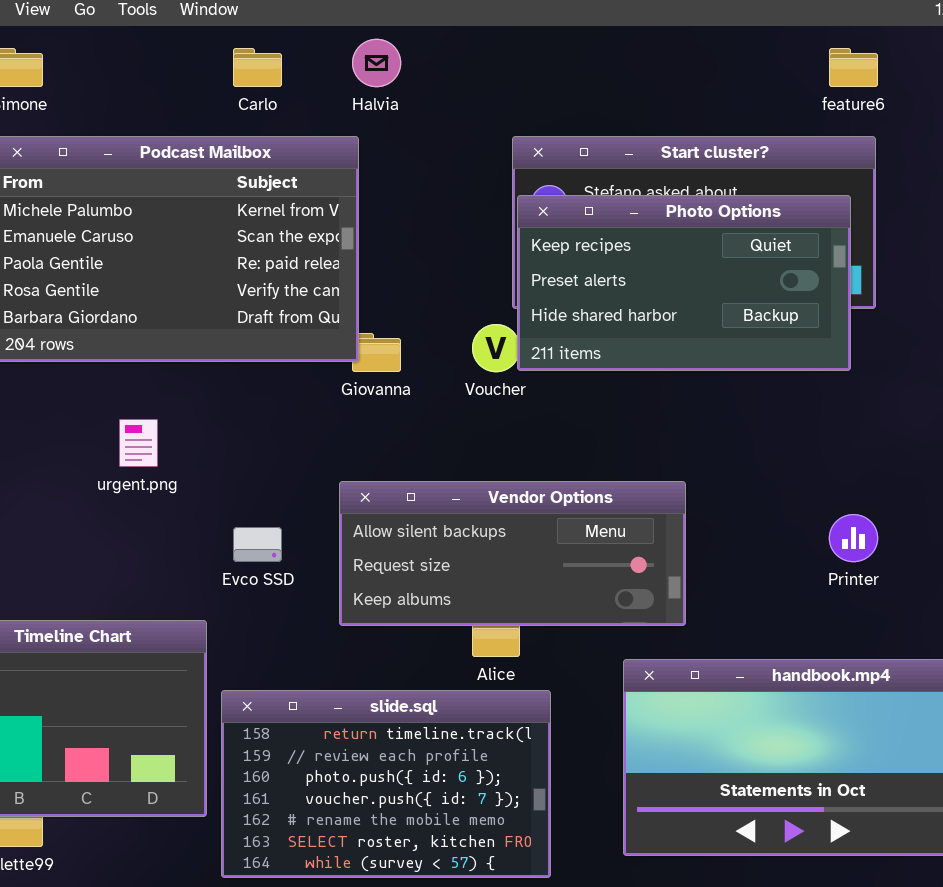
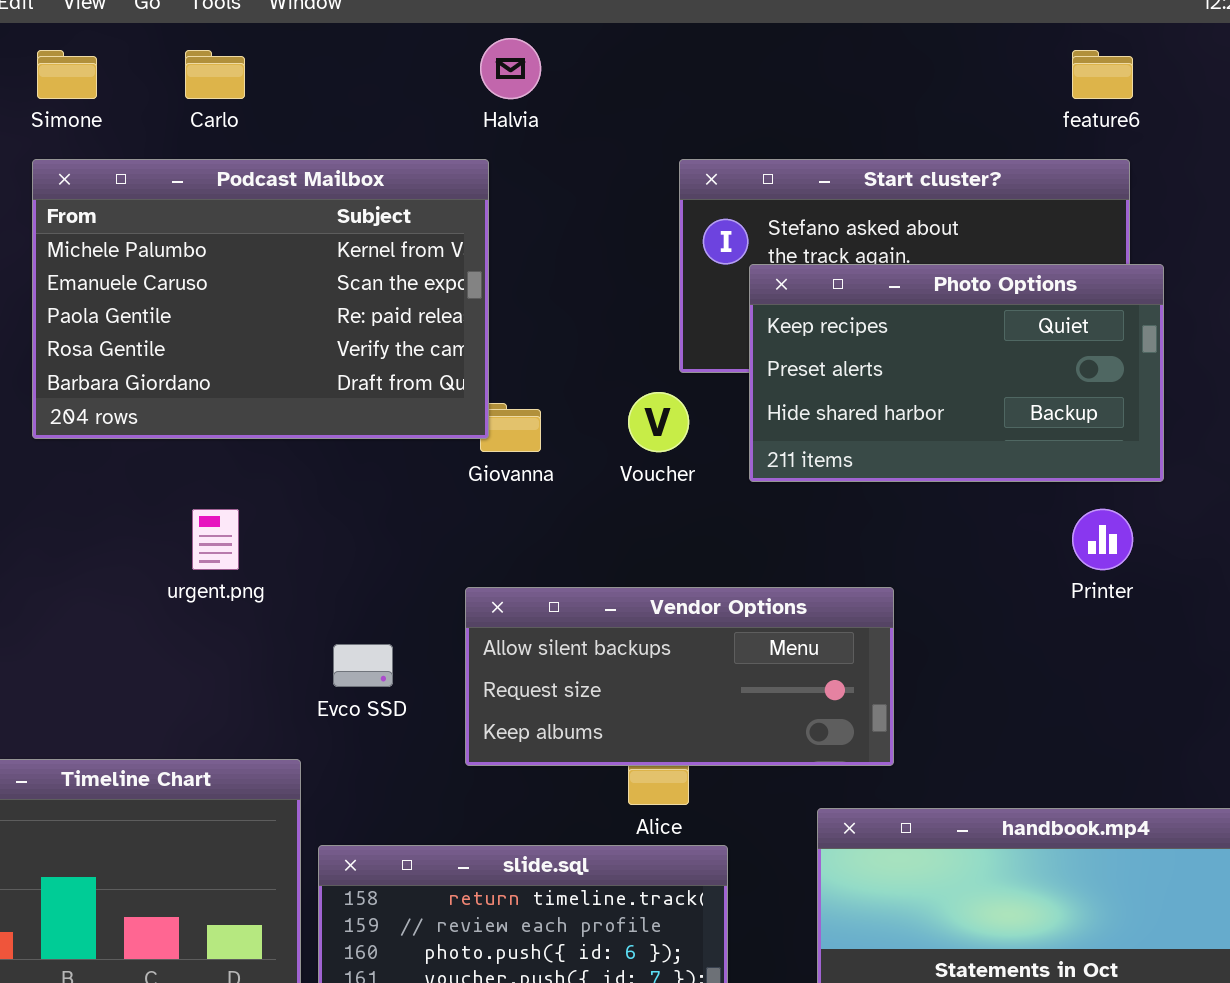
Carlo: [233,48,282,87] -> [185,50,245,99], moved
Photo Options: [517,195,851,371] -> [749,264,1164,482], moved
Printer: [829,514,878,562] -> [1072,509,1133,570], moved

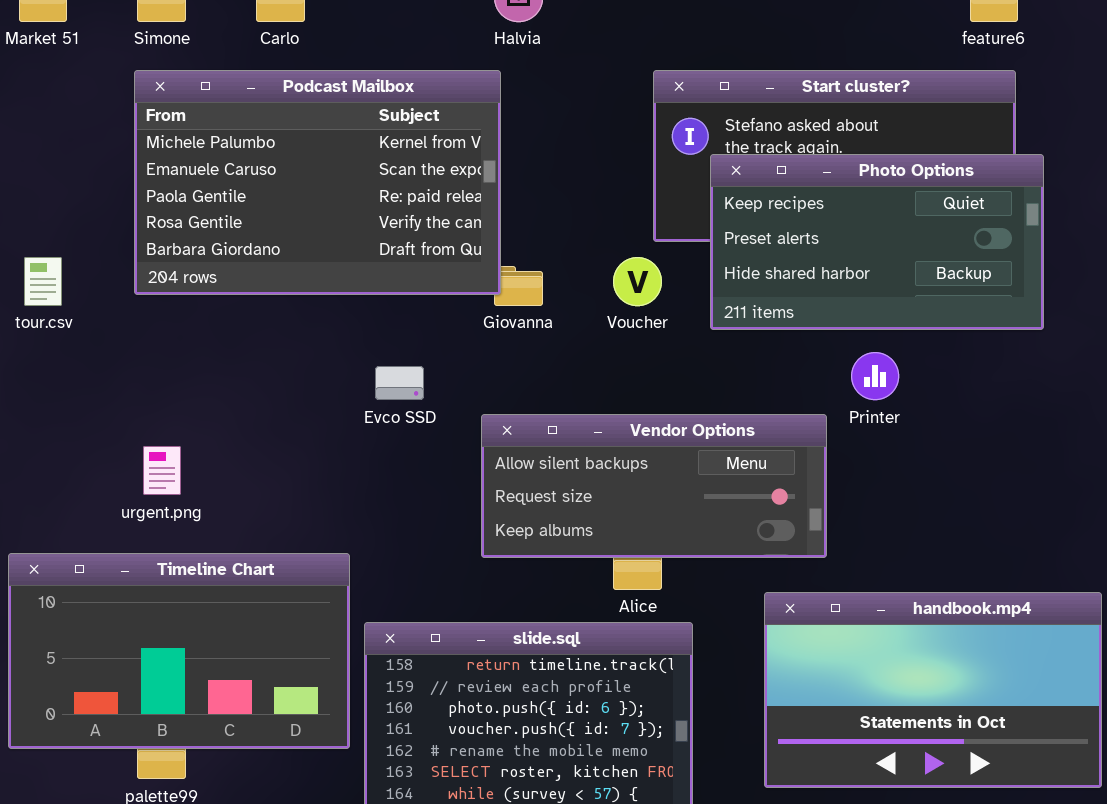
urgent.png: [192,509,239,570] -> [143,446,181,495], moved
Printer: [1072,509,1133,570] -> [851,352,899,400], moved
Evco SSD: [333,644,393,687] -> [375,366,424,400], moved

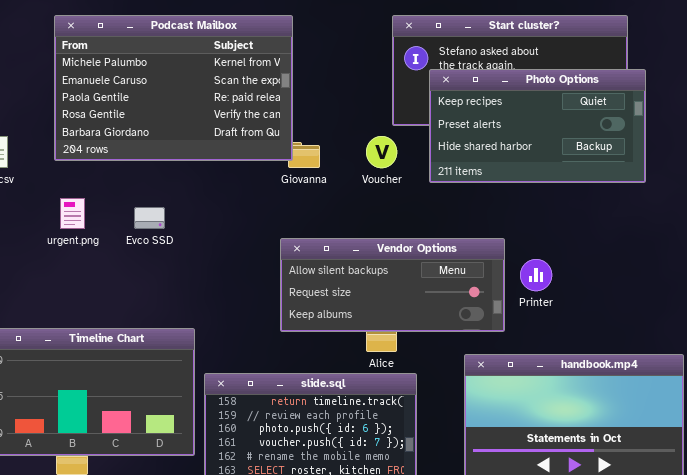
Printer: [851,352,899,400] -> [520,259,552,291], moved
Evco SSD: [375,366,424,400] -> [134,207,165,229], moved
urgent.png: [143,446,181,495] -> [60,198,85,229], moved

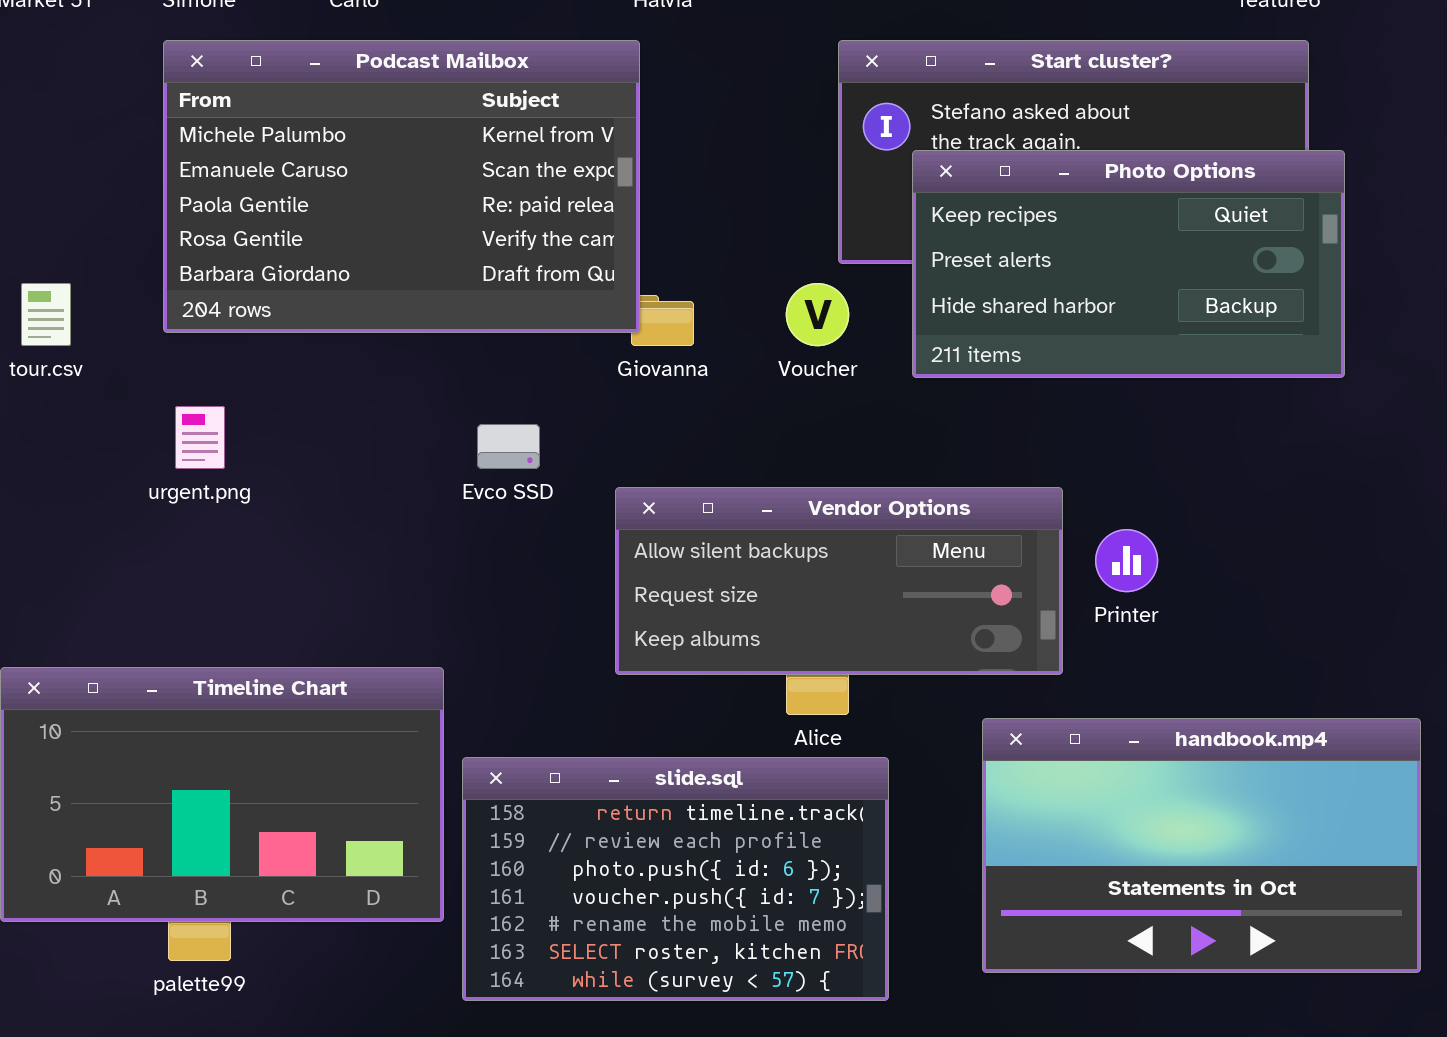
Evco SSD: [134,207,165,229] -> [477,424,540,469], moved

